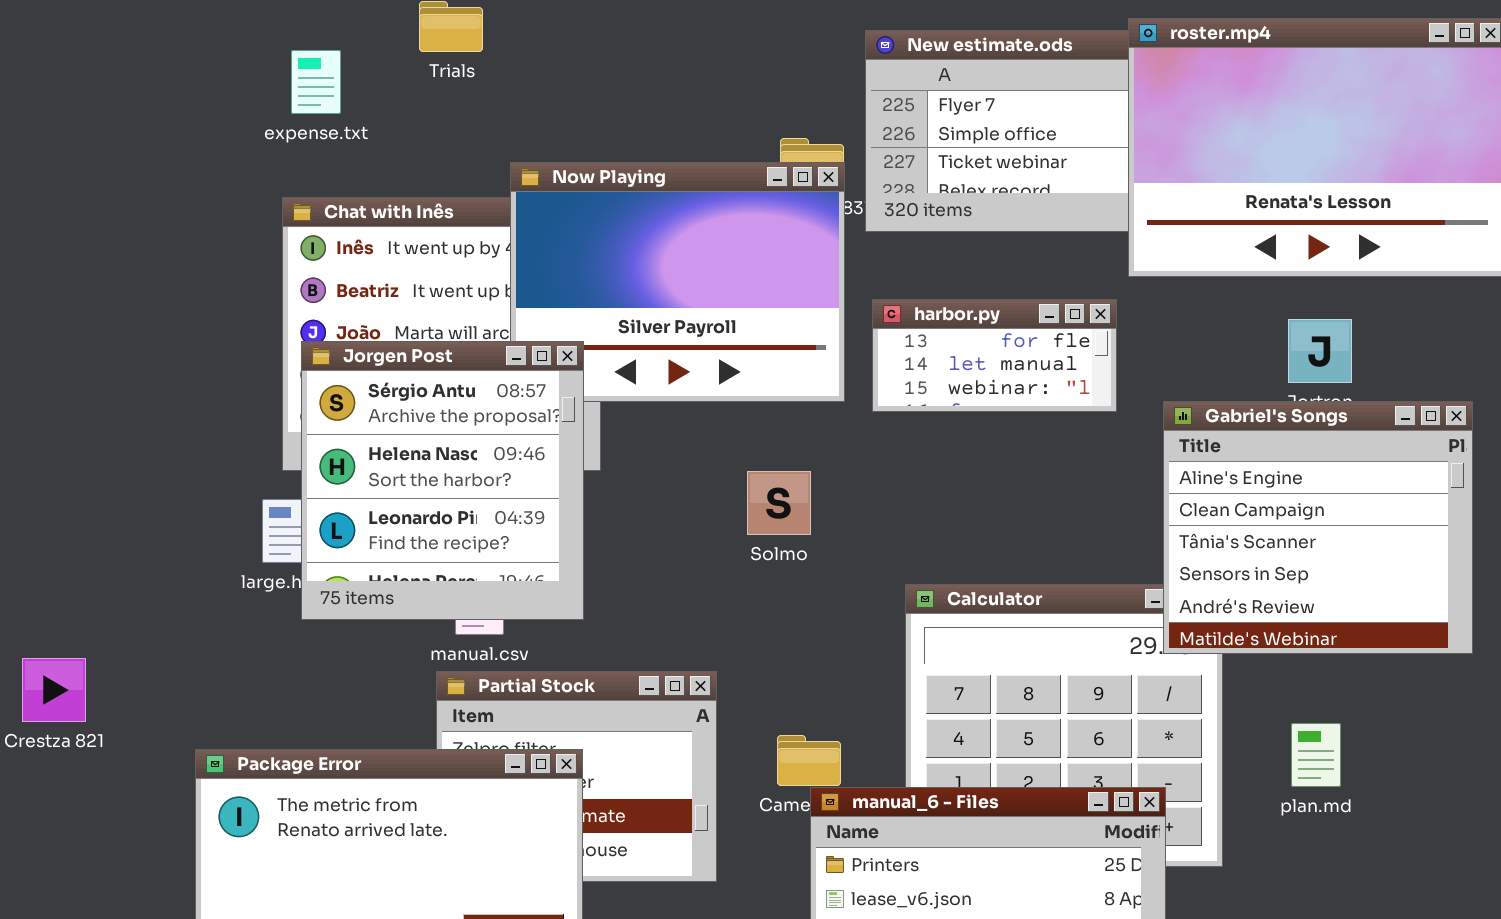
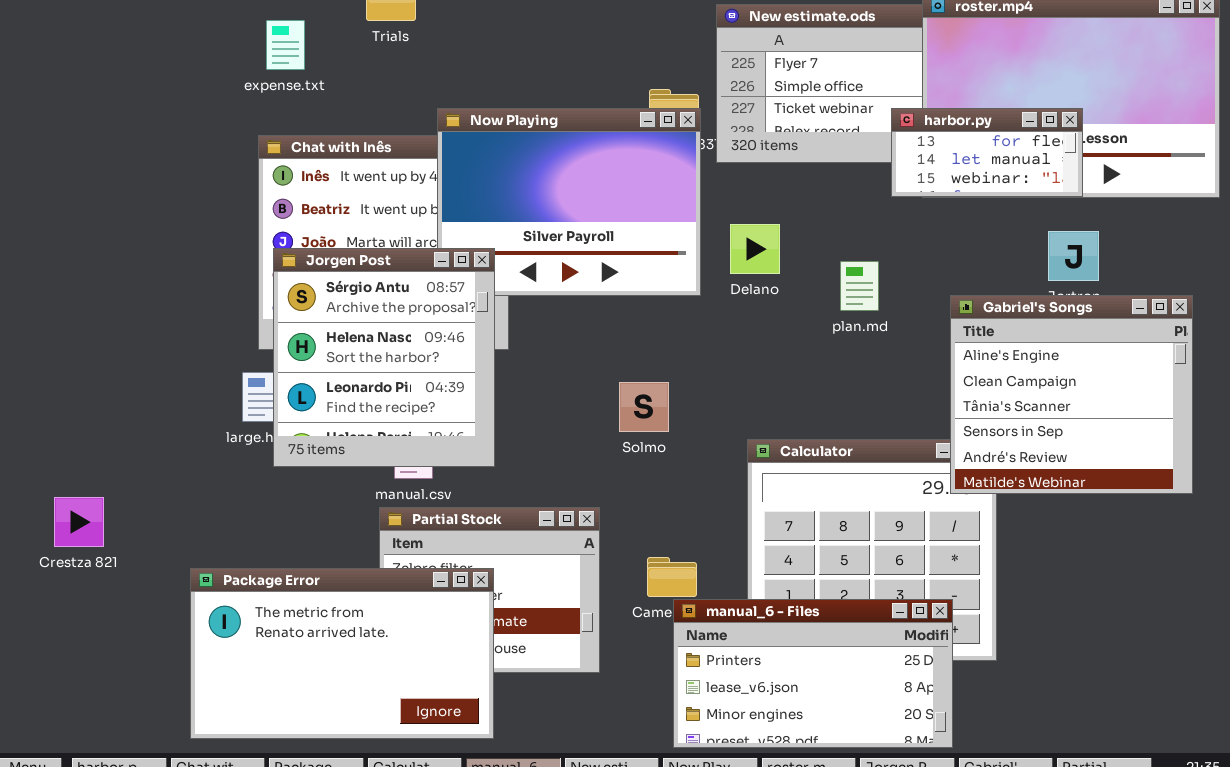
harbor.py: [872,299,1117,412] -> [891,108,1083,197], moved
Solmo: [747,471,811,535] -> [619,382,669,432], moved
plan.md: [1291,723,1341,787] -> [840,261,879,311], moved

